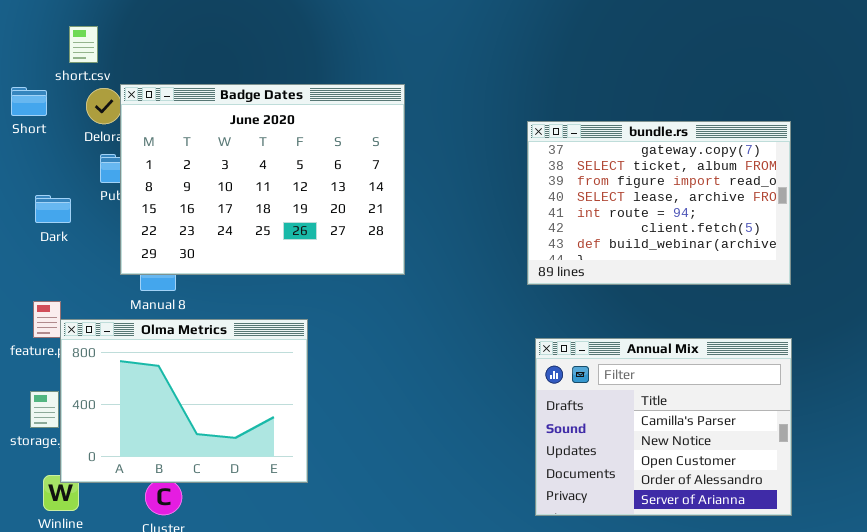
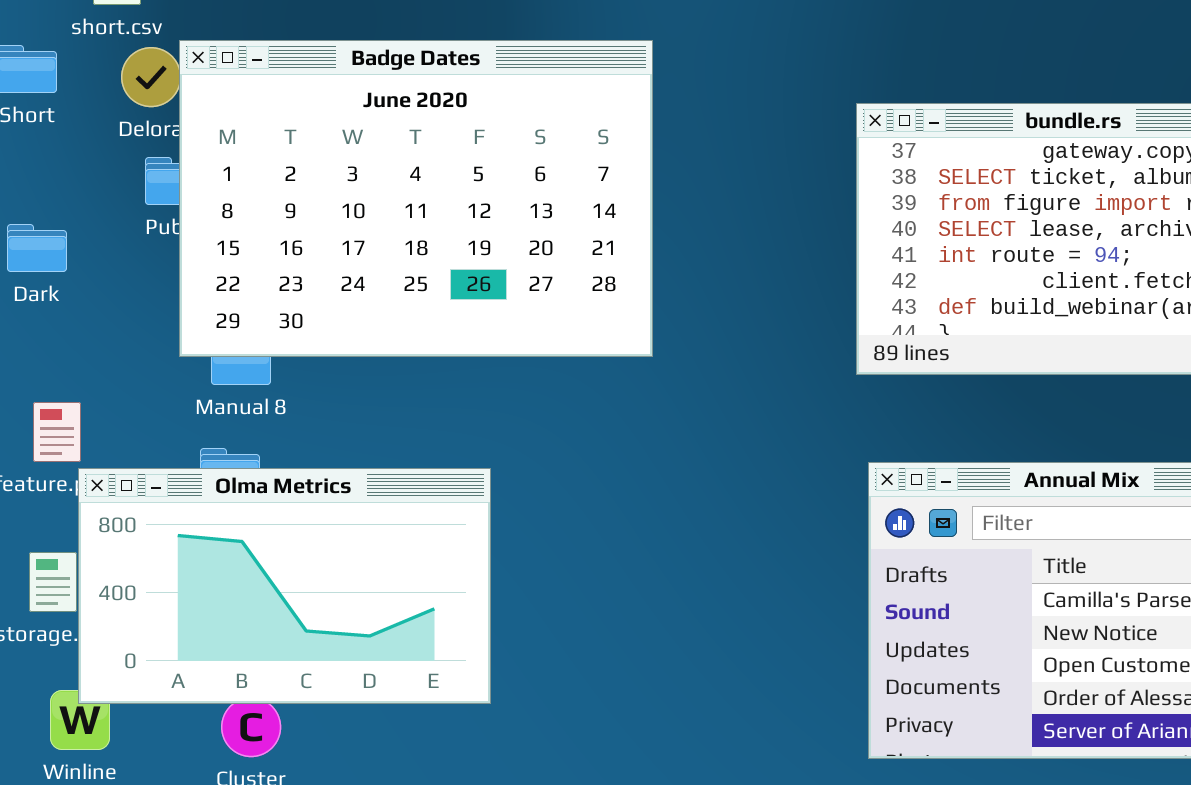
Dark: [35,195,71,223] -> [7,224,67,272], moved
Olma Metrics: [60,319,308,483] -> [78,468,491,704], resized

